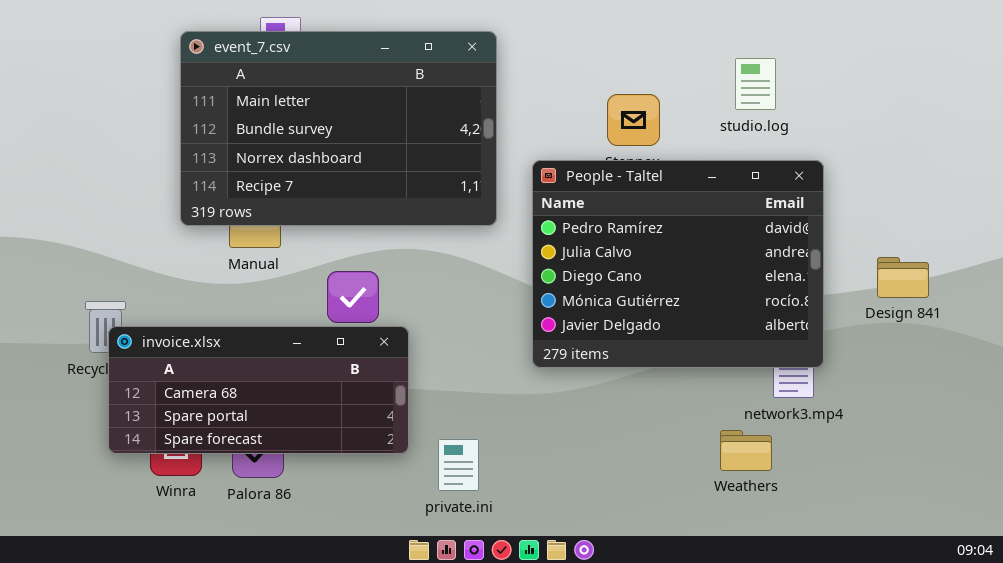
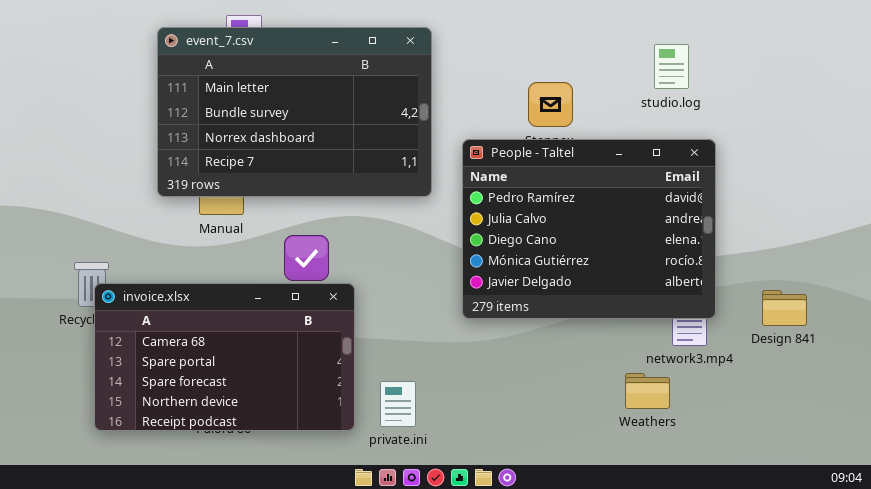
studio.log: [735,58,776,110] -> [654,44,689,89], moved
Design 841: [877,257,929,298] -> [762,290,807,326], moved
invoice.xlsx: [108,326,409,454] -> [94,283,355,431], resized

